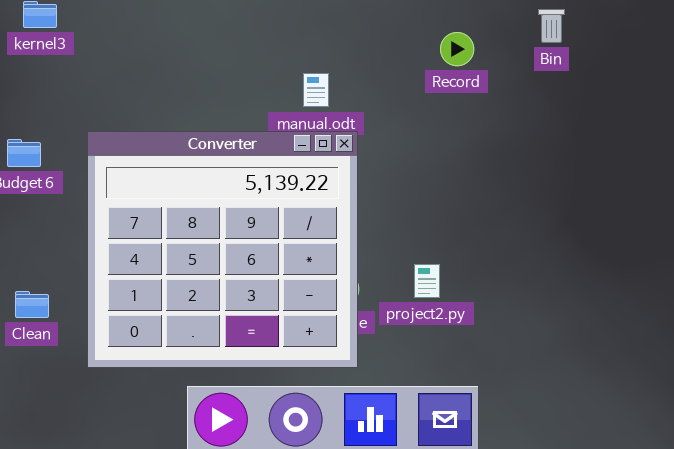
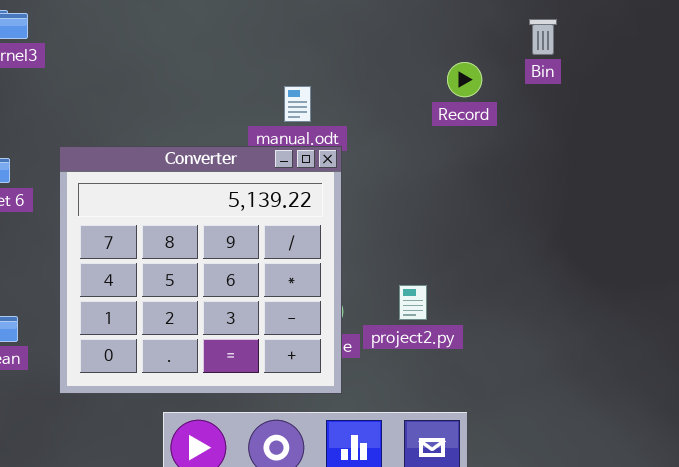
Record: [440,32,474,66] -> [447,62,482,97], moved

